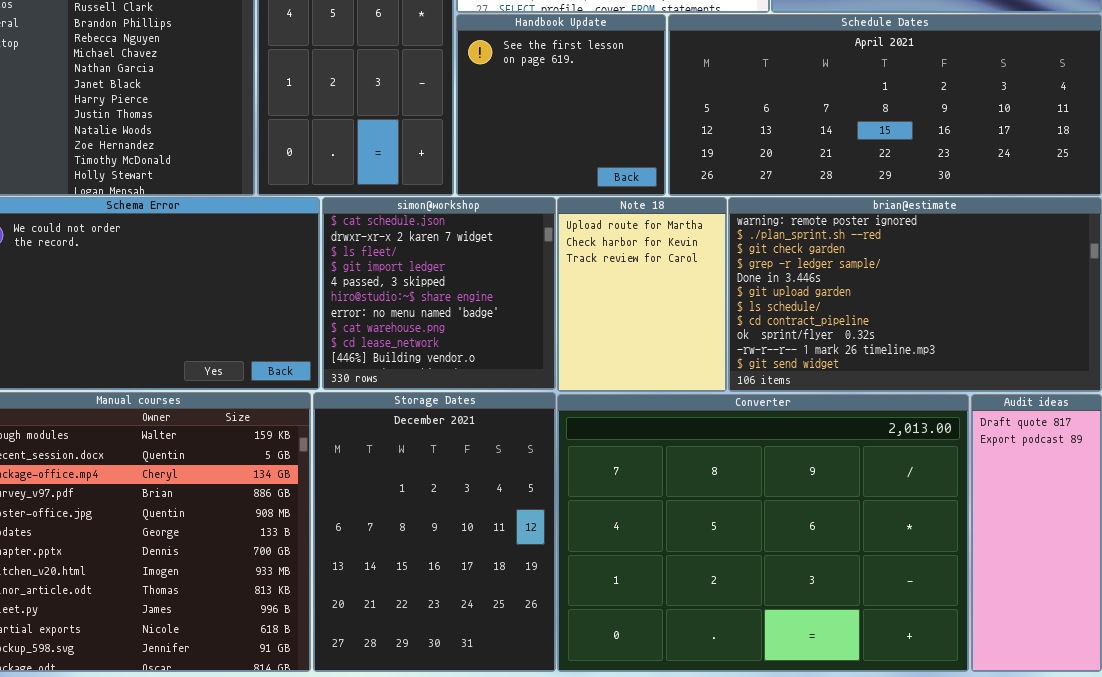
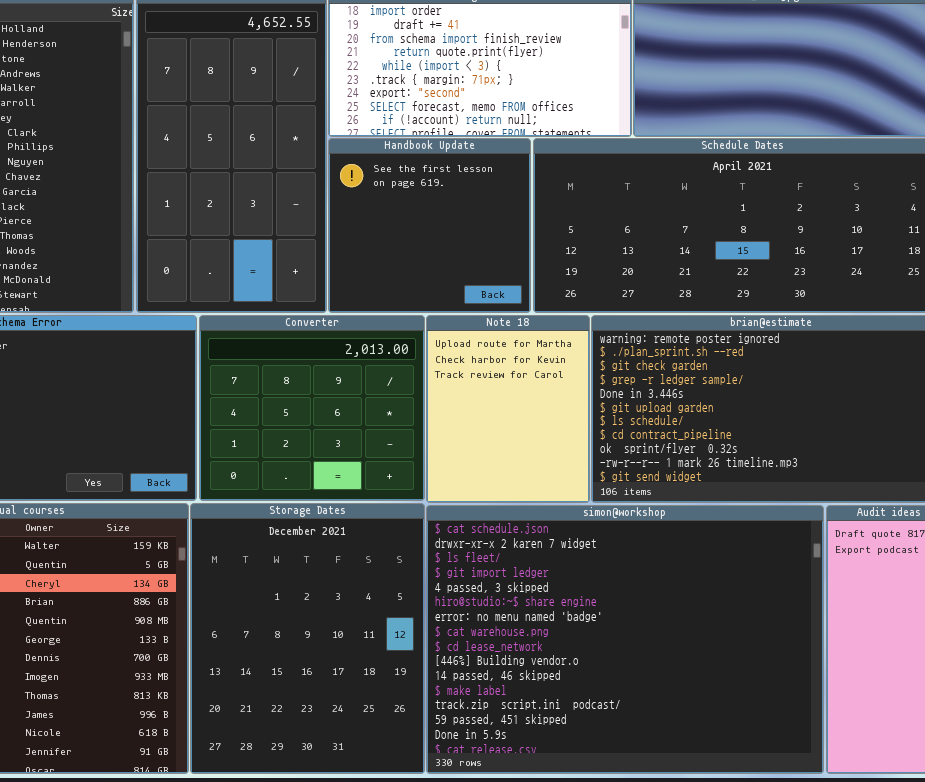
simon@workshop: [322,197,556,390] -> [426,505,824,774], moved, resized
Converter: [557,394,969,672] -> [199,315,425,501], moved, resized

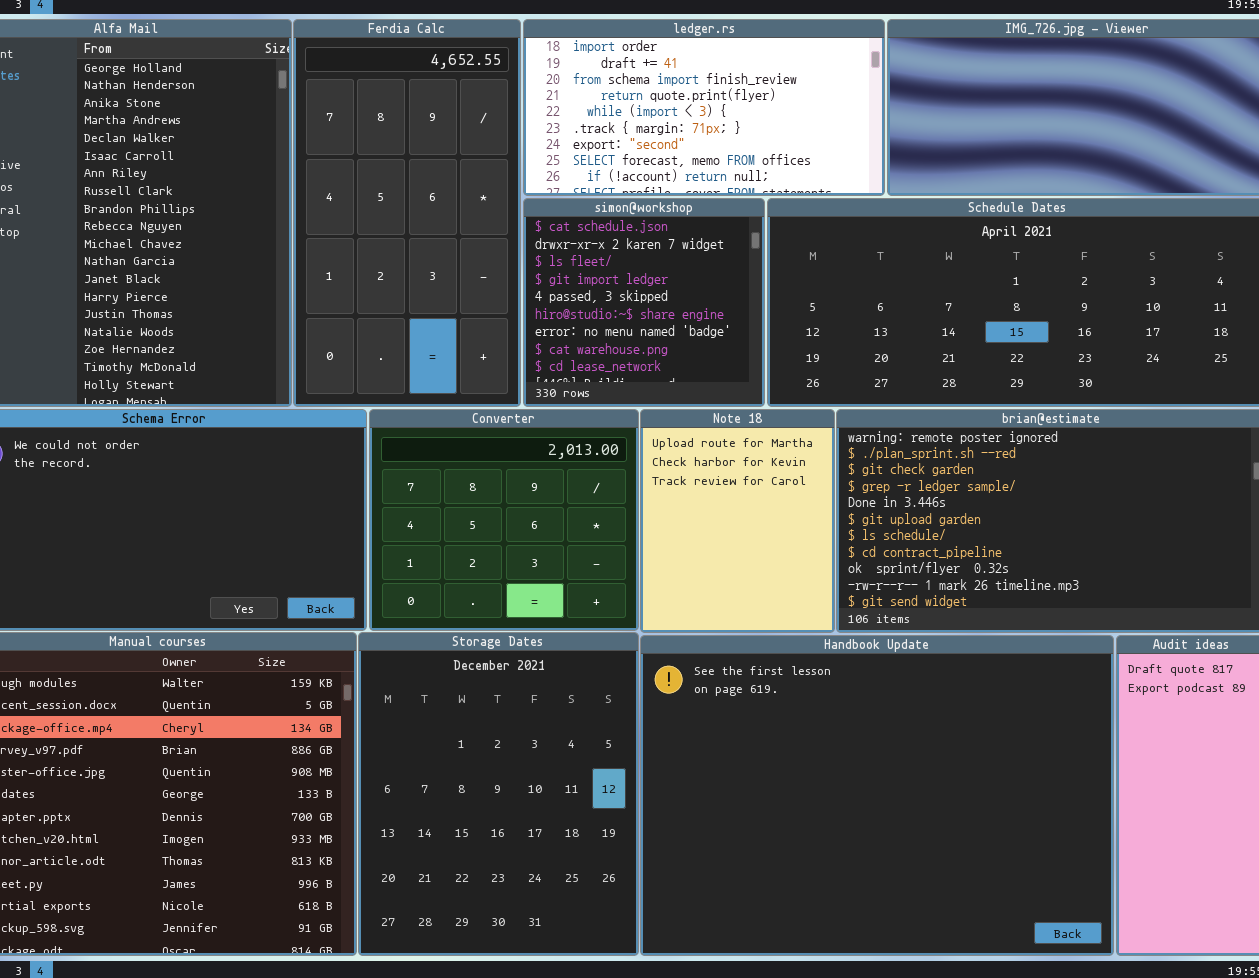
Handbook Update: [328,138,531,313] -> [640,635,1114,956], moved, resized
simon@workshop: [426,505,824,774] -> [523,198,765,407], moved, resized

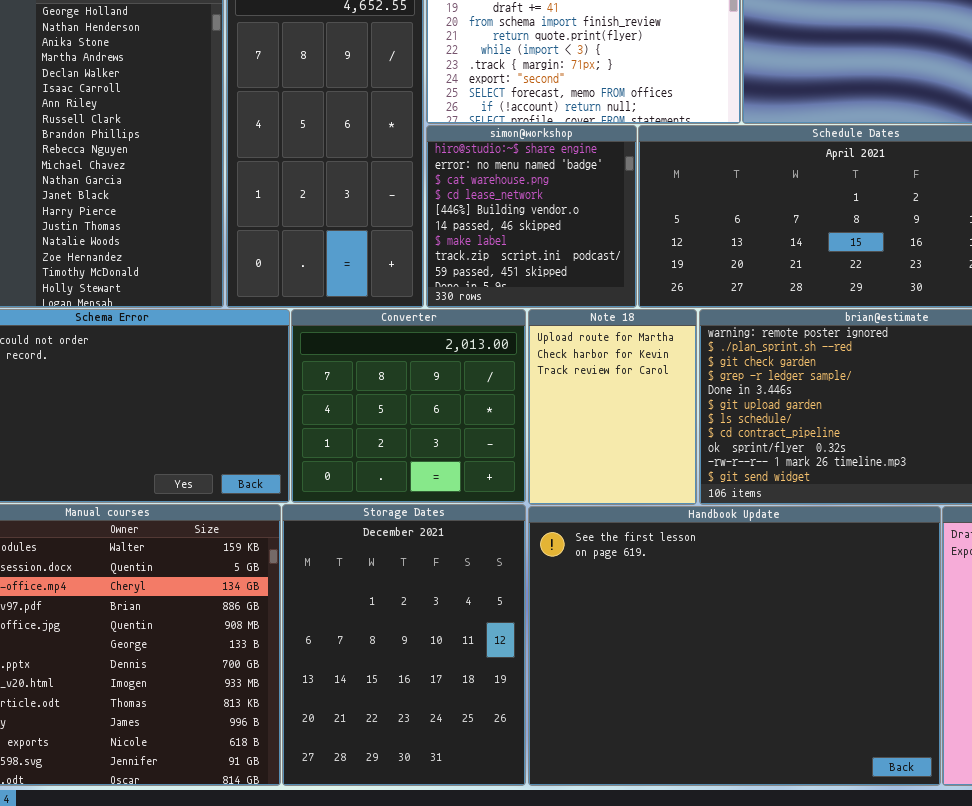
simon@workshop: [523,198,765,407] -> [426,125,637,308], scrolled down 5 rows

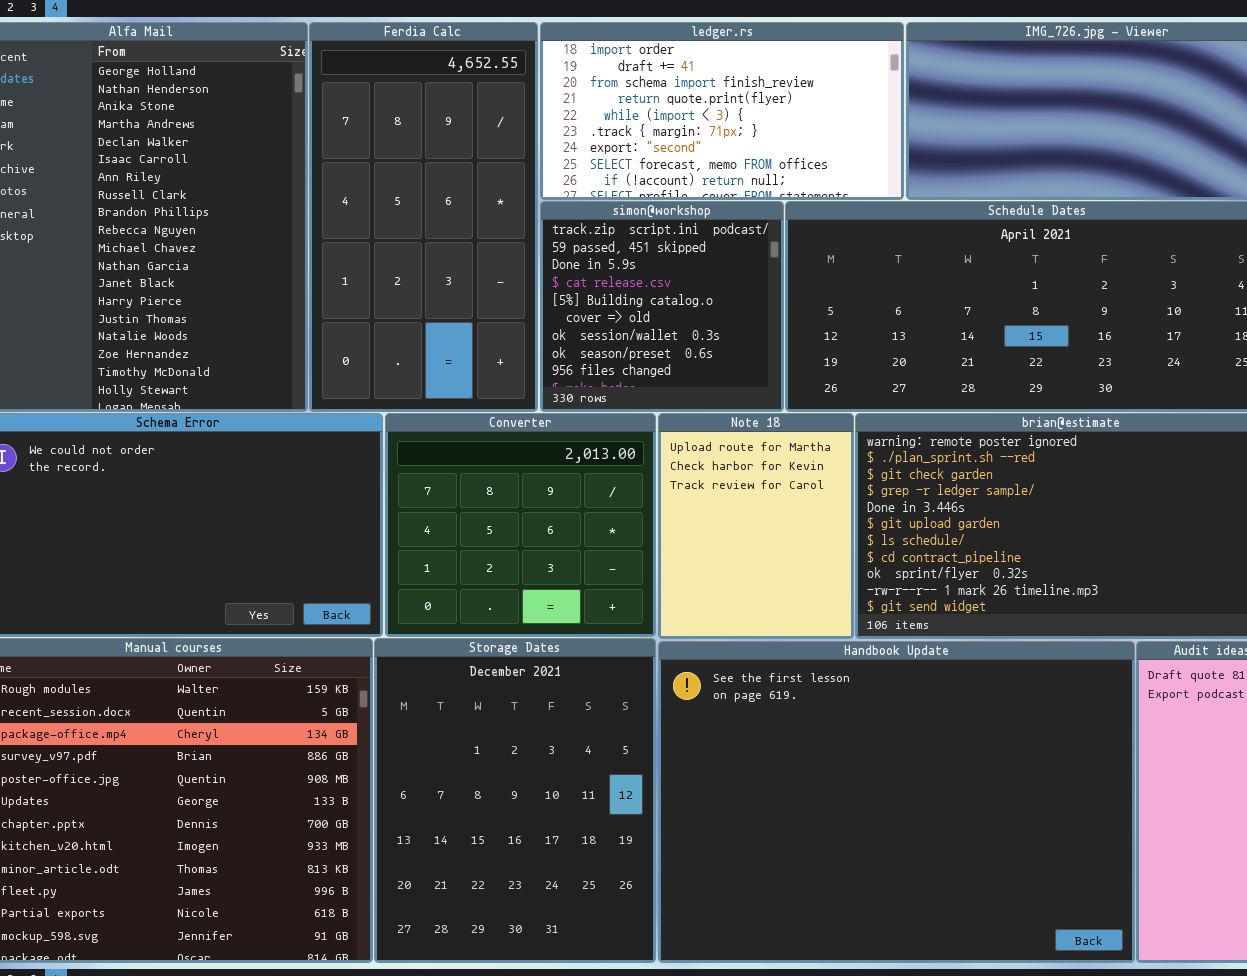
simon@workshop: [426,125,637,308] -> [540,201,784,412], scrolled down 7 rows

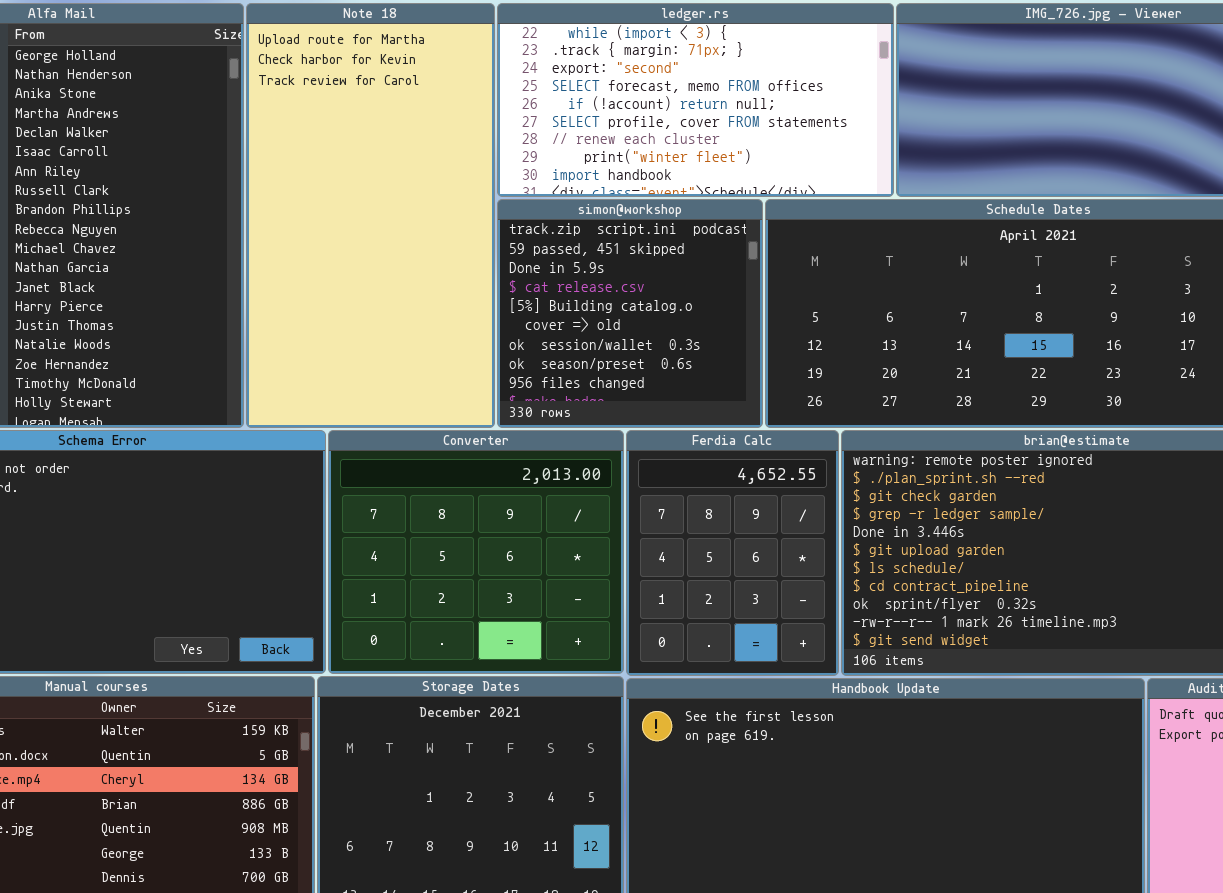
Ferdia Calc: [309,22,538,412] -> [626,430,839,676], moved, resized
ledger.rs: [540,22,904,200] -> [497,3,894,197], scrolled down 4 rows
Note 18: [658,413,854,639] -> [246,3,495,428], moved, resized

